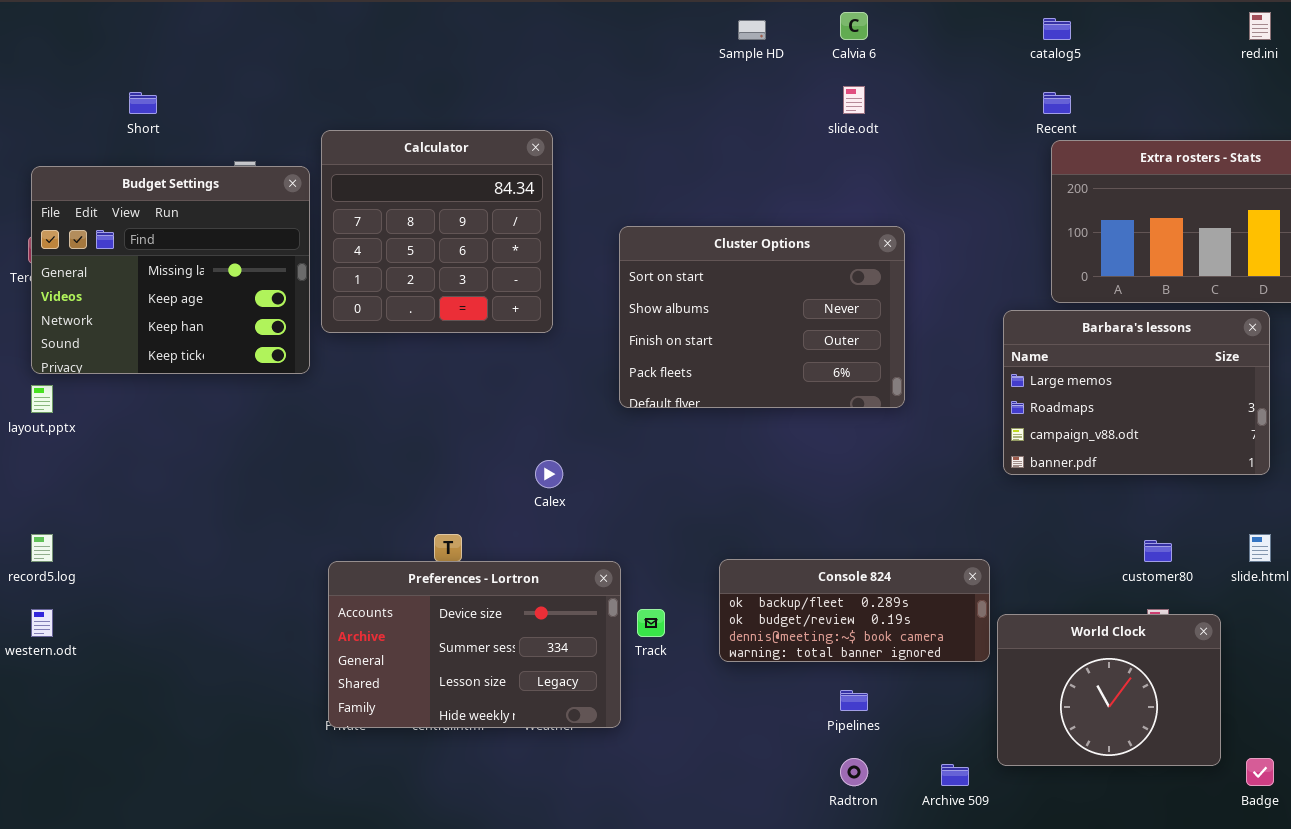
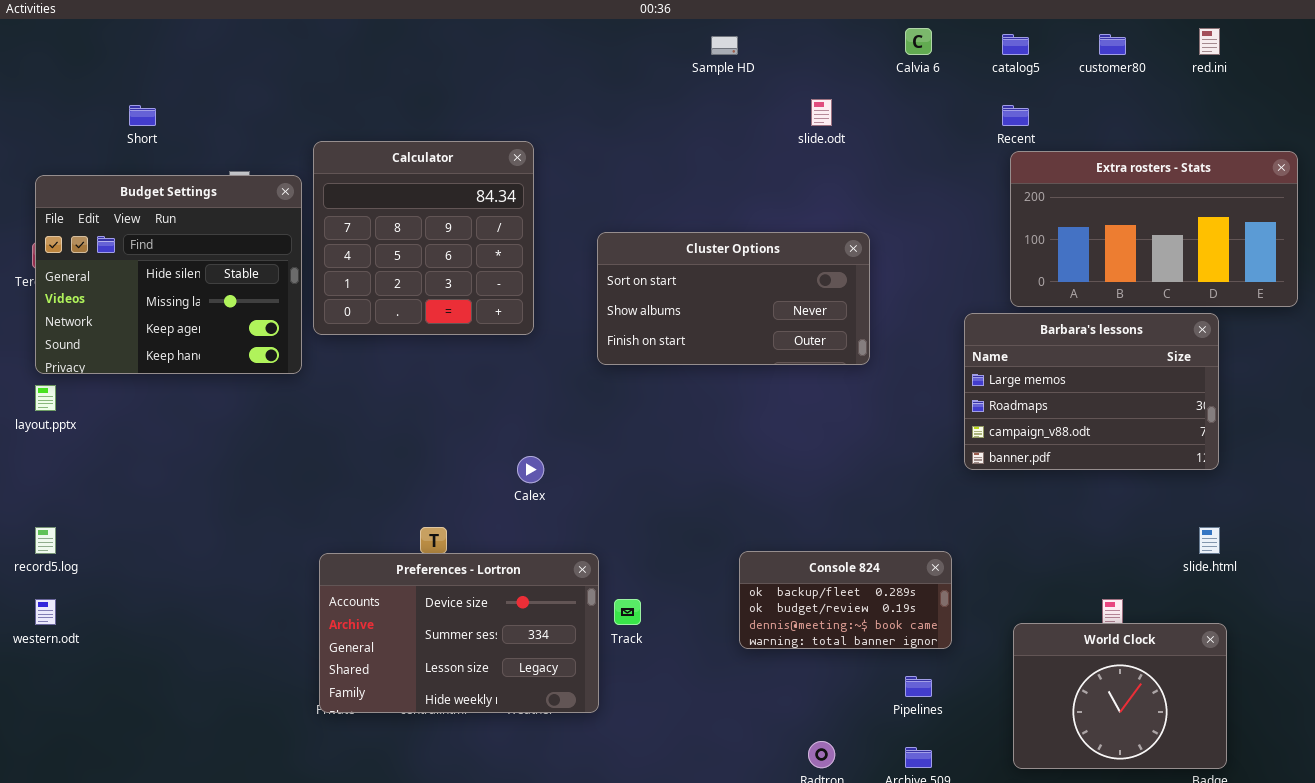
Calvia 6: [840,12,868,40] -> [905,28,932,55], moved
Budget Settings: [31,166,310,374] -> [35,175,302,374], scrolled up 1 row
Cluster Options: [619,226,905,408] -> [597,232,870,365], resized
customer80: [1144,540,1172,562] -> [1099,34,1126,55], moved
Console 824: [719,559,990,662] -> [739,551,952,649], resized
World Clock: [997,614,1221,766] -> [1013,623,1227,769], moved
Pipelines: [840,690,868,711] -> [905,676,932,697], moved

